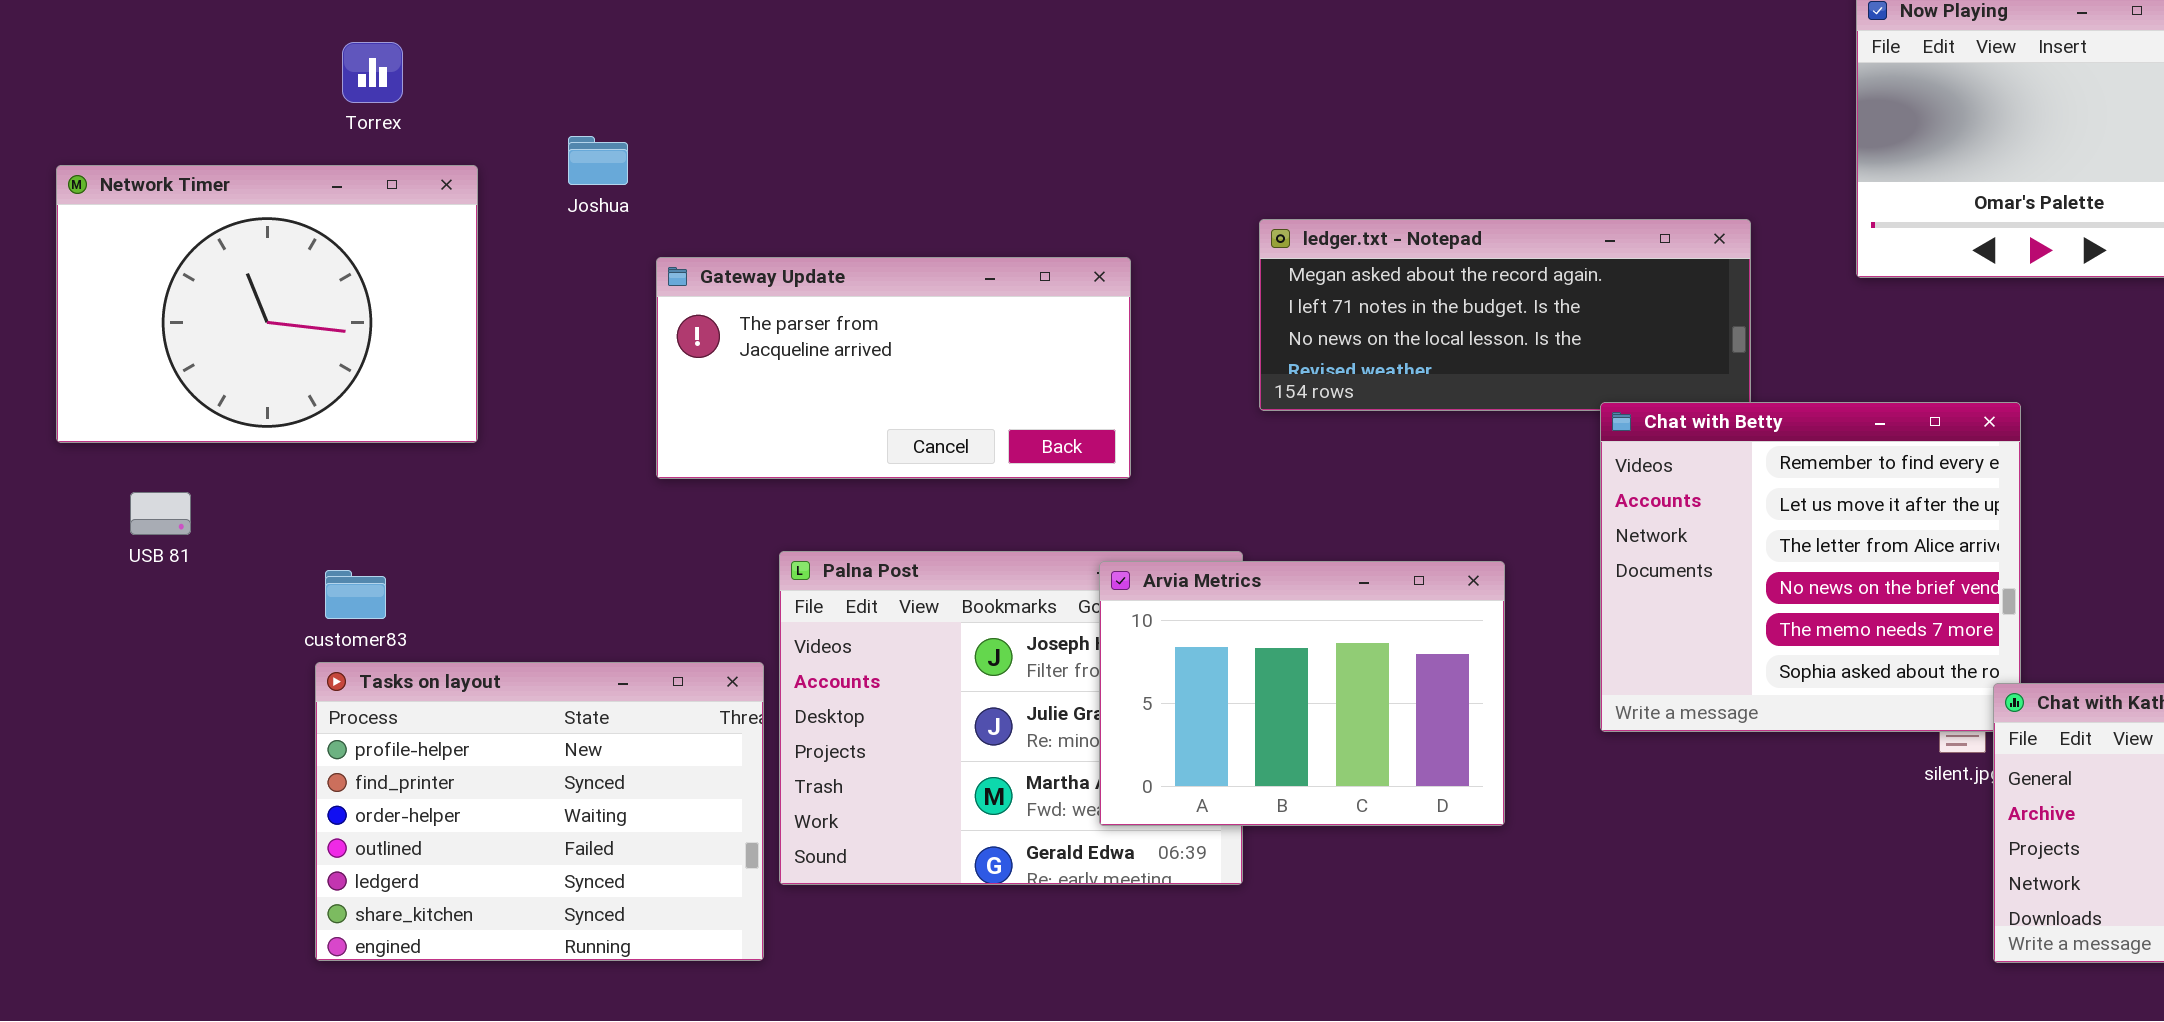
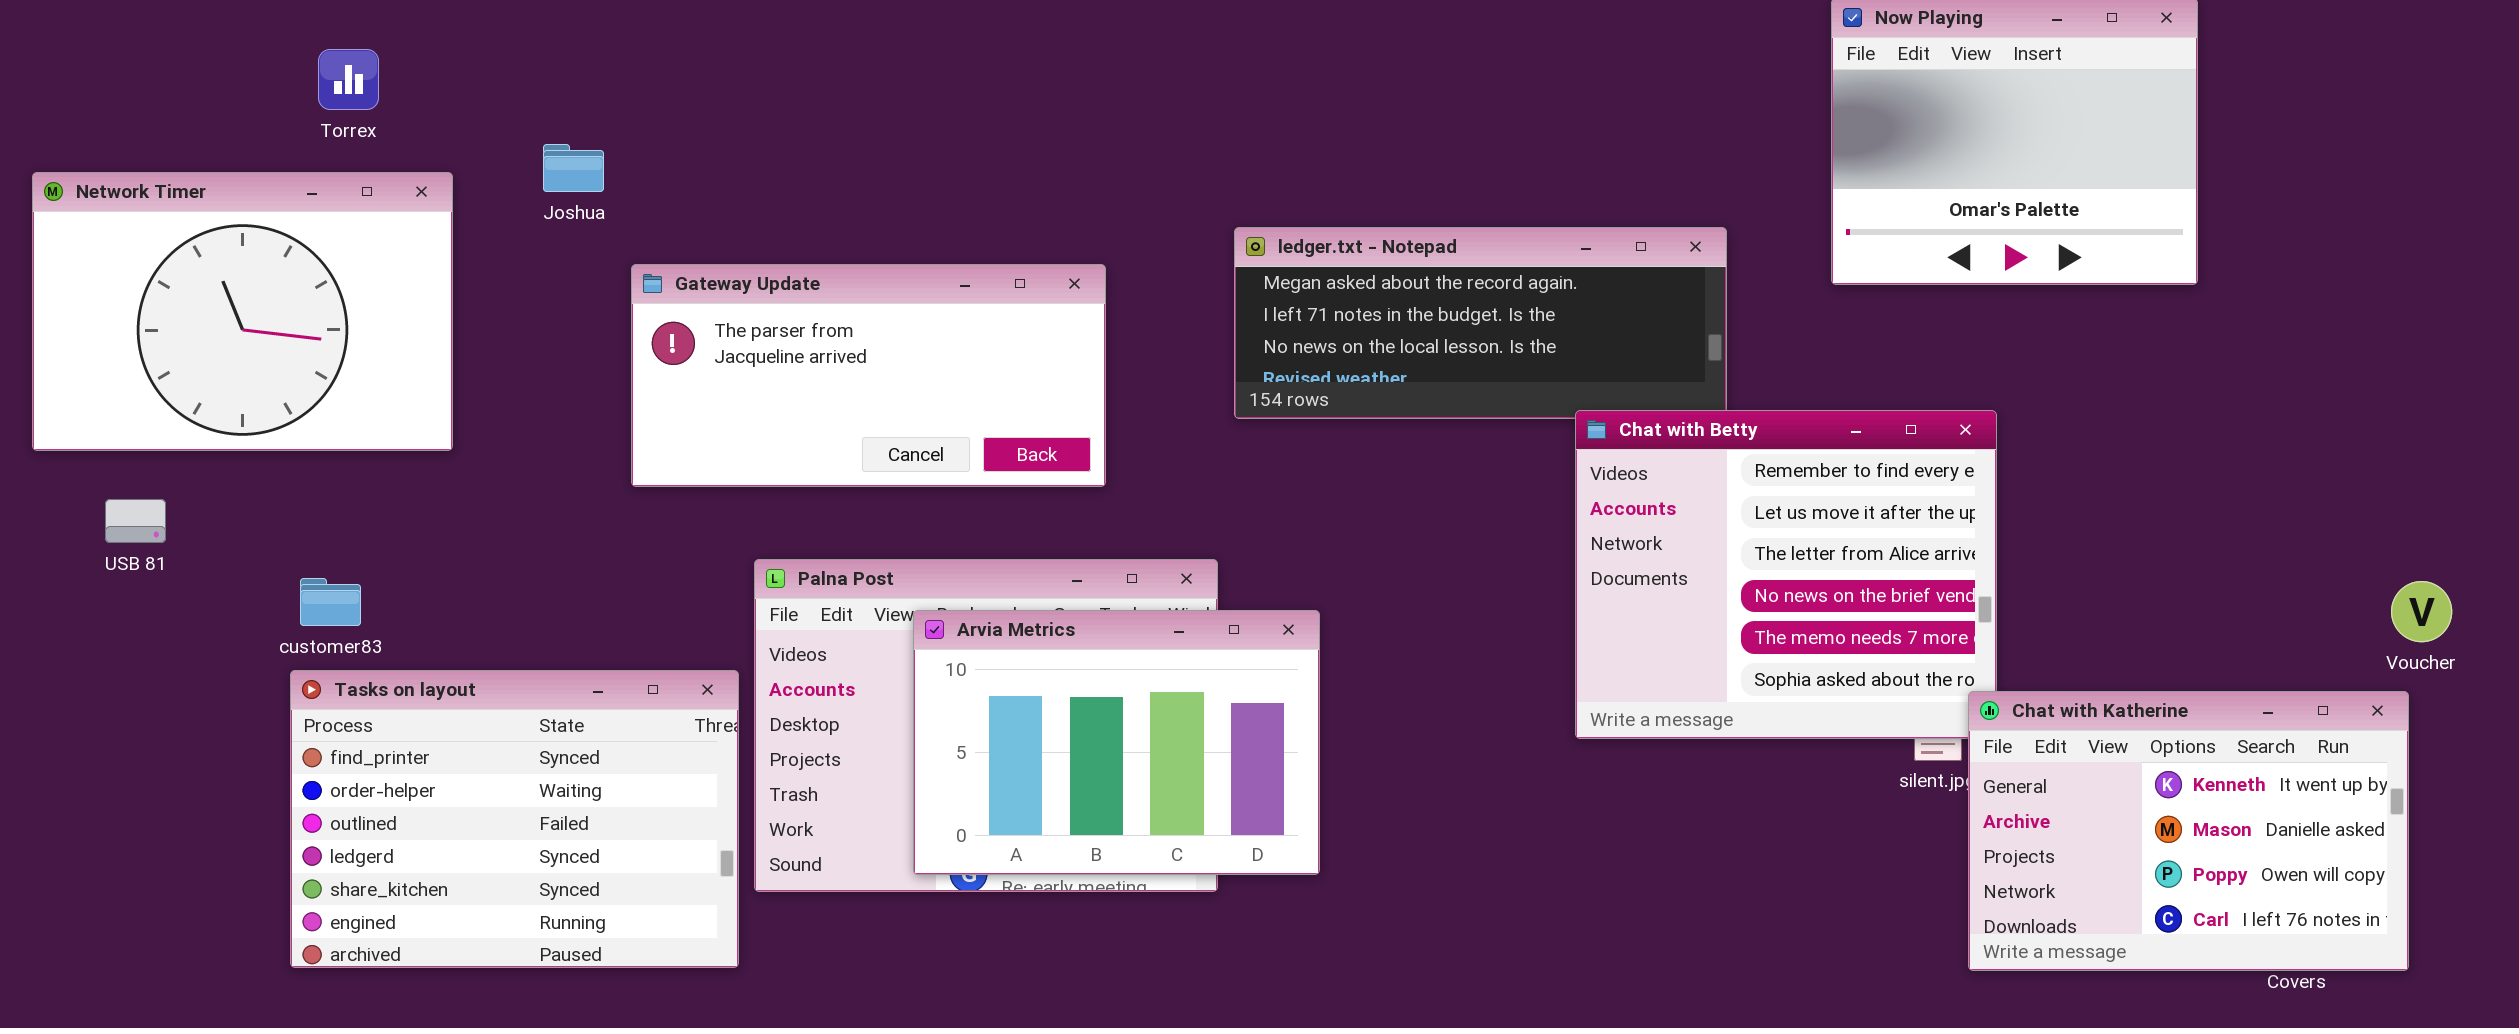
Arvia Metrics: [1099,561,1505,826] -> [913,610,1320,875], moved
Tasks on layout: [315,662,764,961] -> [290,670,739,968], scrolled down 1 row

